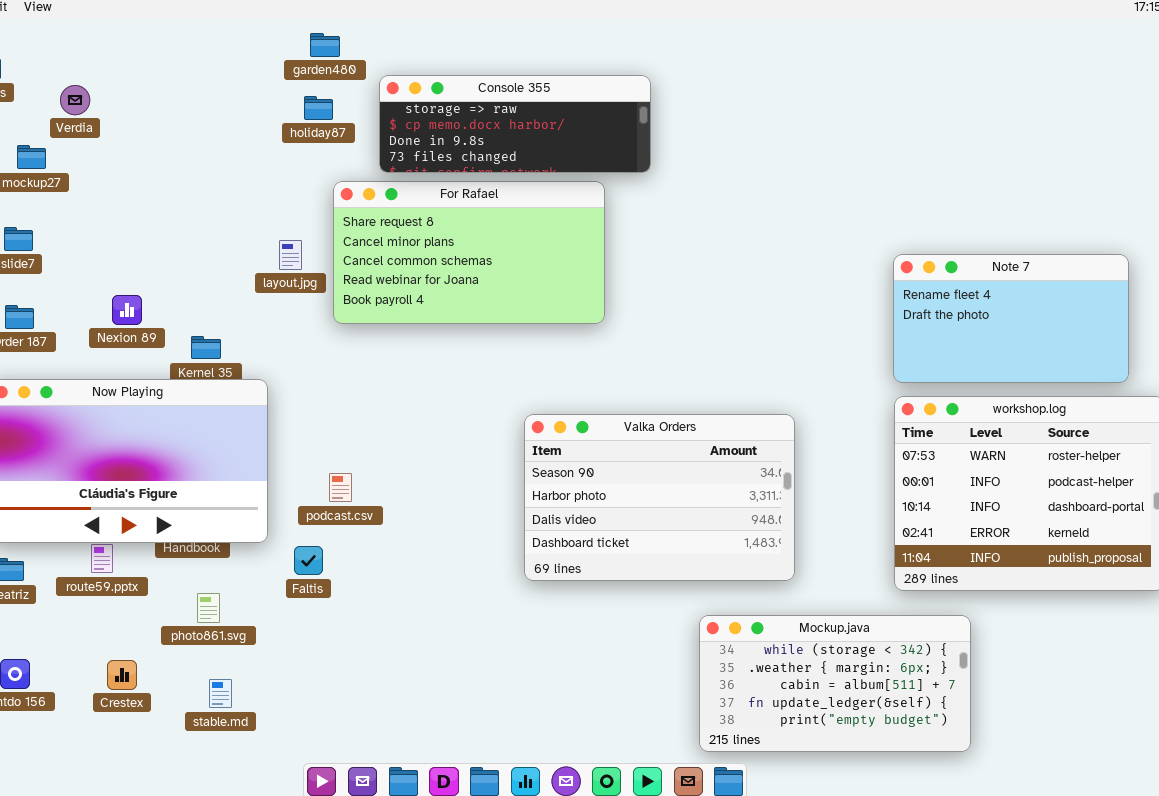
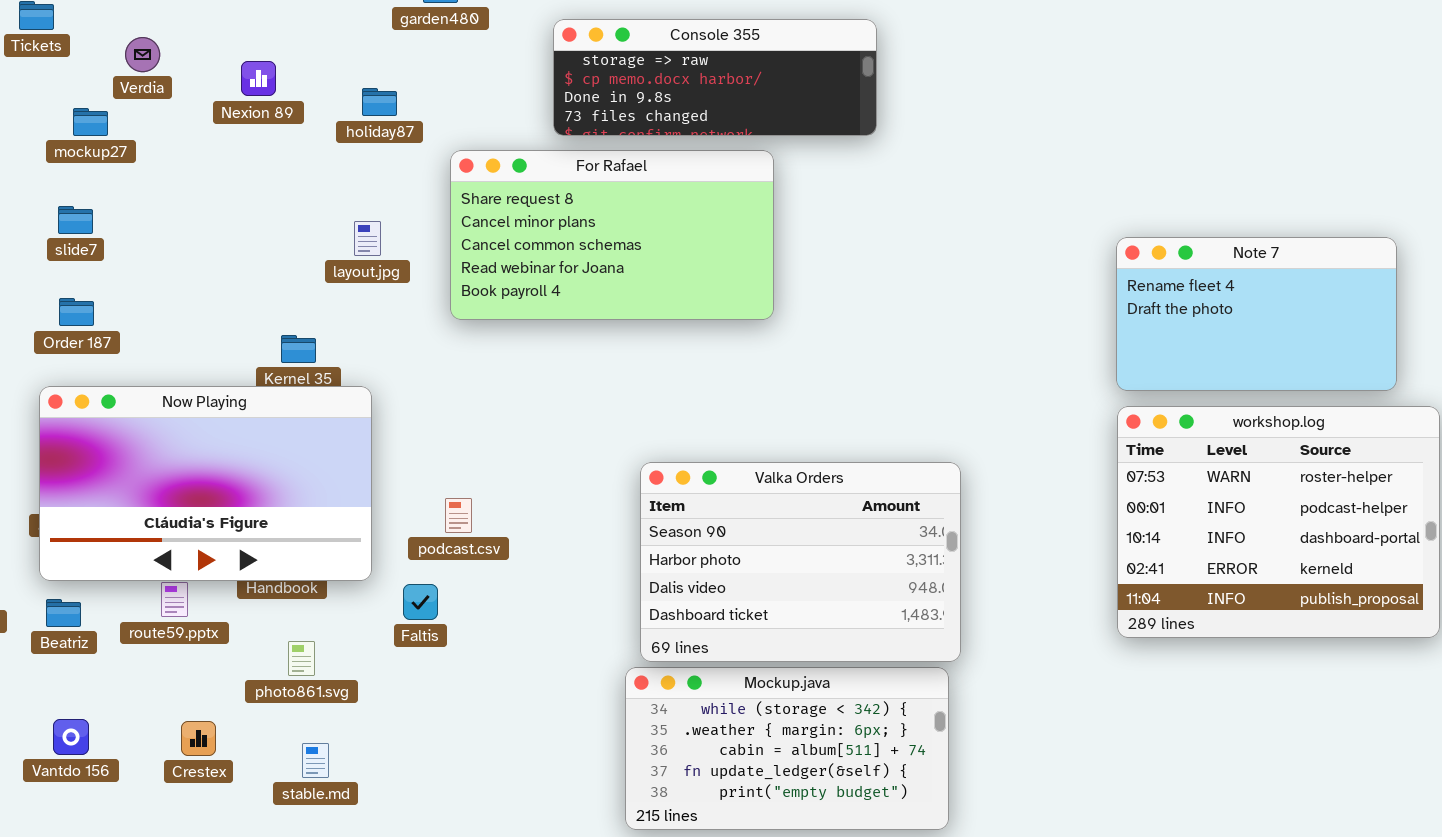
Console 355: [379,75,651,173] -> [553,19,877,136], moved
holiday87: [304,96,333,120] -> [362,88,397,116], moved
layout.jpg: [279,240,302,270] -> [354,221,381,256], moved
Nexion 89: [112,295,142,325] -> [241,61,276,96], moved
Valka Orders: [524,414,795,581] -> [640,462,961,662], moved
Mockup.java: [699,615,971,752] -> [625,667,949,830], moved

